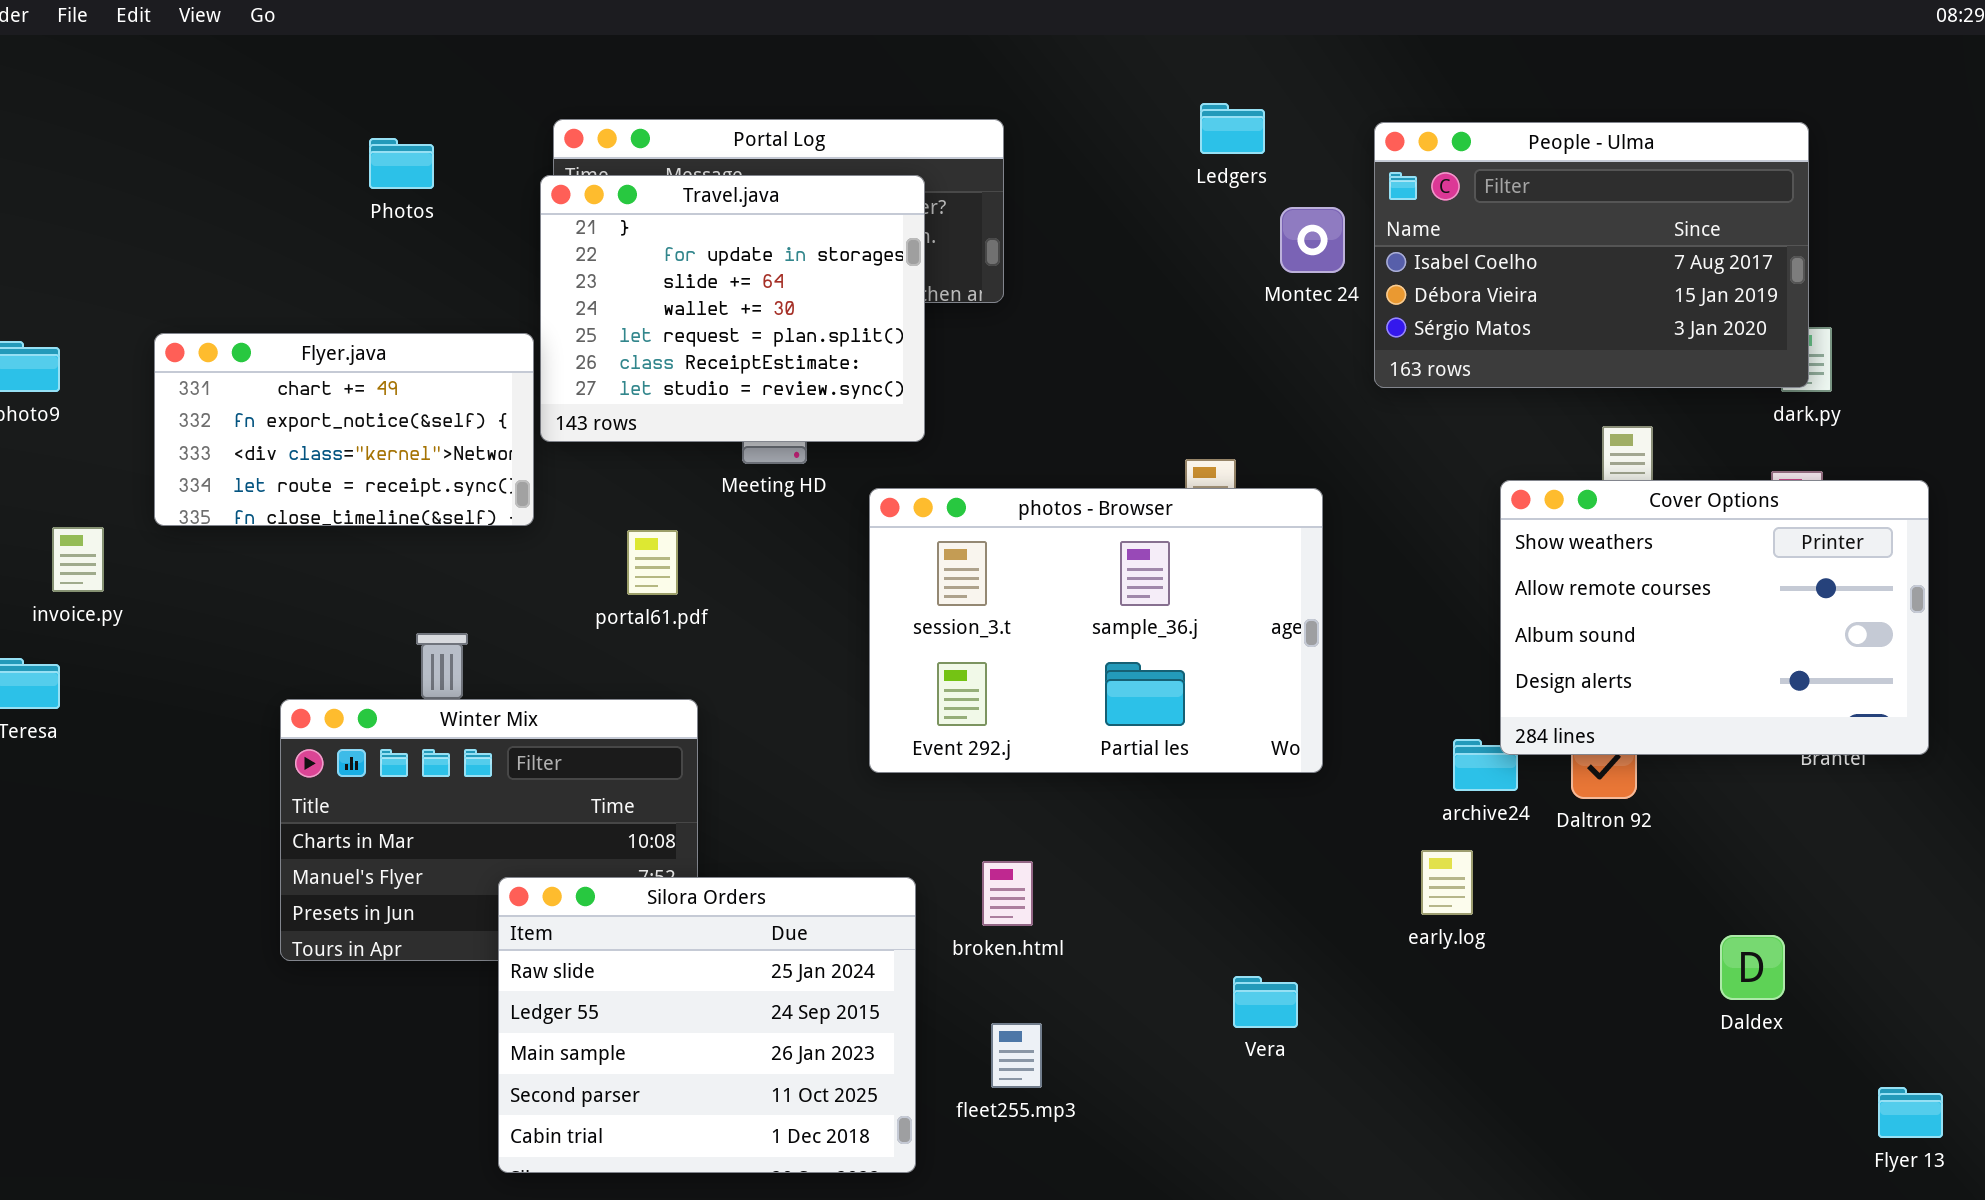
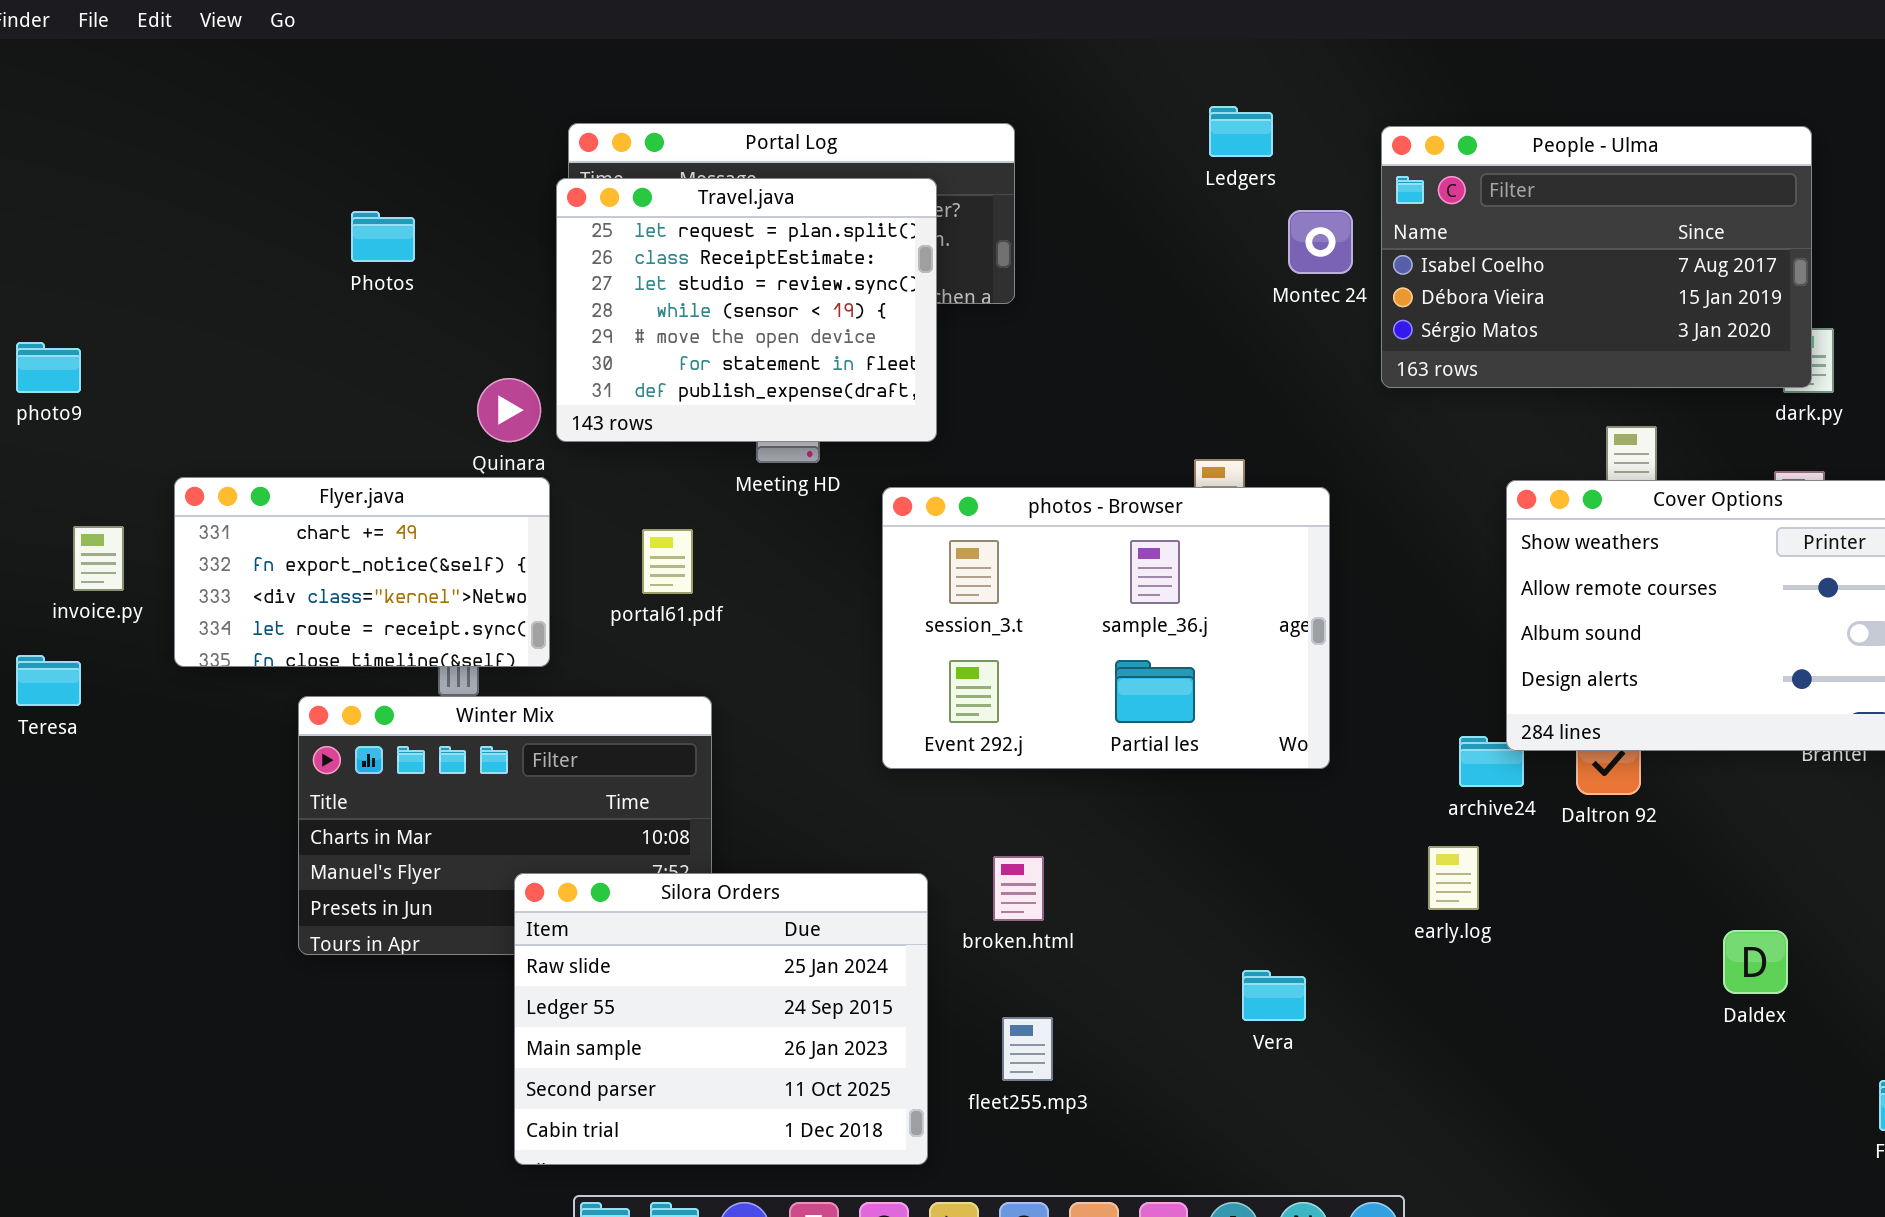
Photos: [369,138,434,189] -> [351,211,415,262], moved
Travel.java: [540,175,925,442] -> [556,178,937,442], scrolled down 4 rows
Flyer.java: [154,333,534,526] -> [174,477,550,667], moved

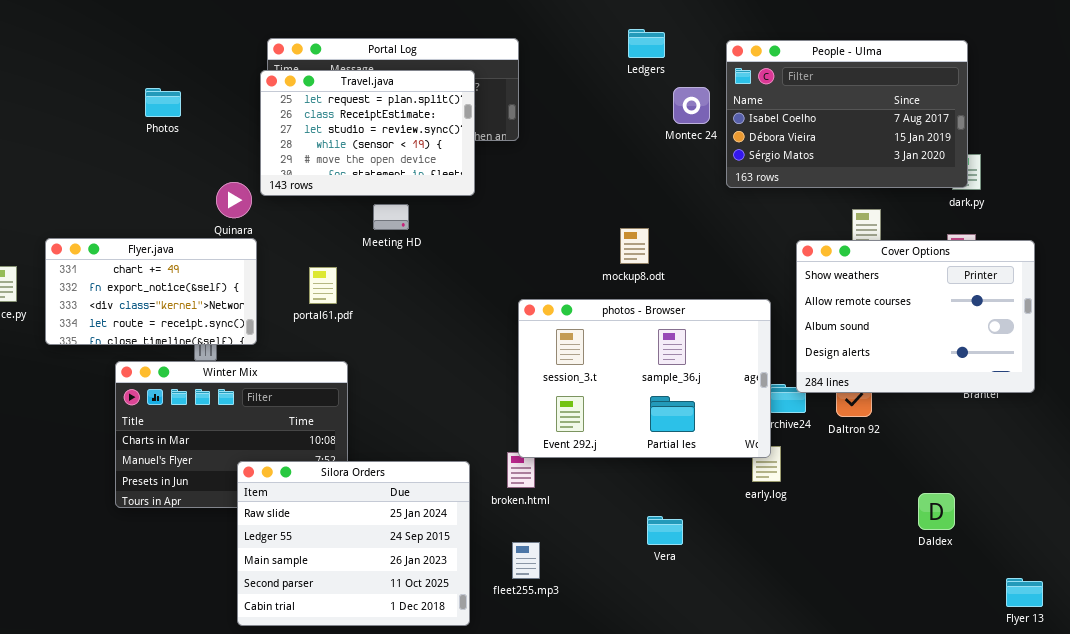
Travel.java: [556,178,937,442] -> [260,70,475,196], resized
photos - Browser: [882,487,1330,769] -> [518,299,771,458], moved

